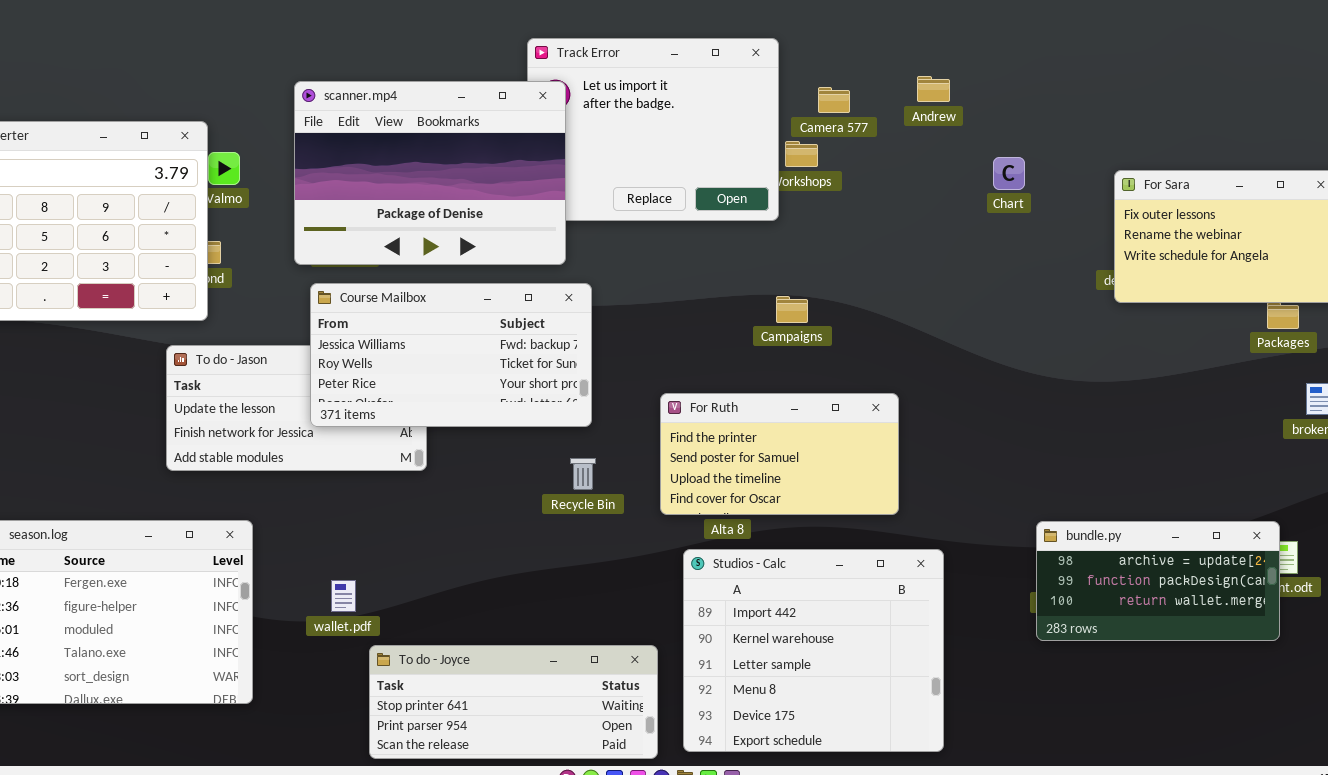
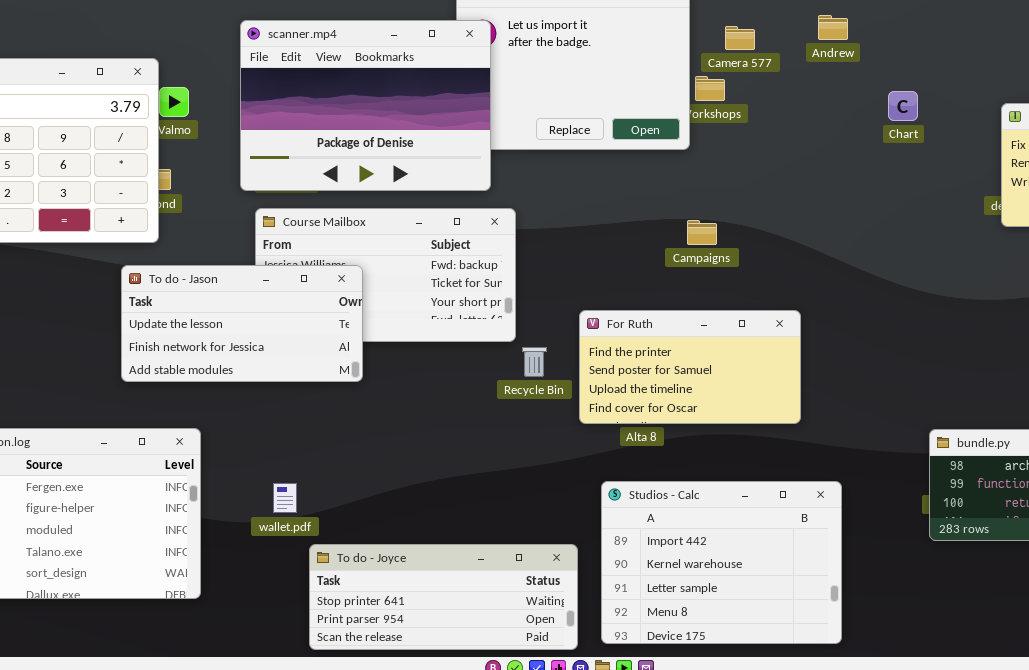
To do - Jason: [166,345,427,471] -> [121,265,363,382], raised
Recycle Bin: [570,458,596,490] -> [522,347,547,377], moved
Studios - Calc: [683,549,944,752] -> [601,481,842,644], resized

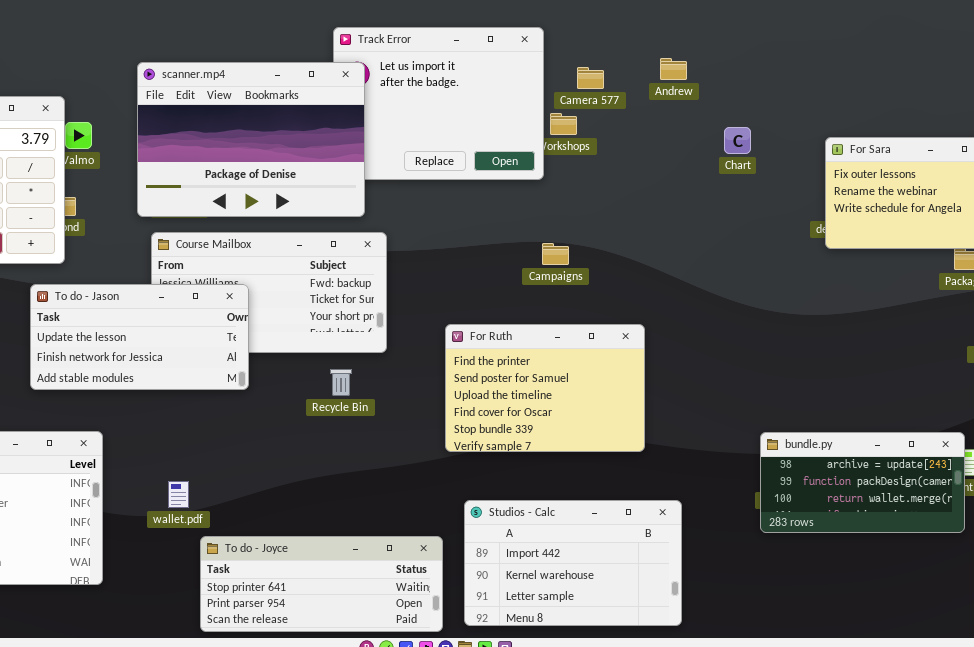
For Ruth: [579,310,801,424] -> [445,324,645,452], resized
Recycle Bin: [522,347,547,377] -> [330,369,352,396], moved
Studios - Calc: [601,481,842,644] -> [464,500,682,626], resized

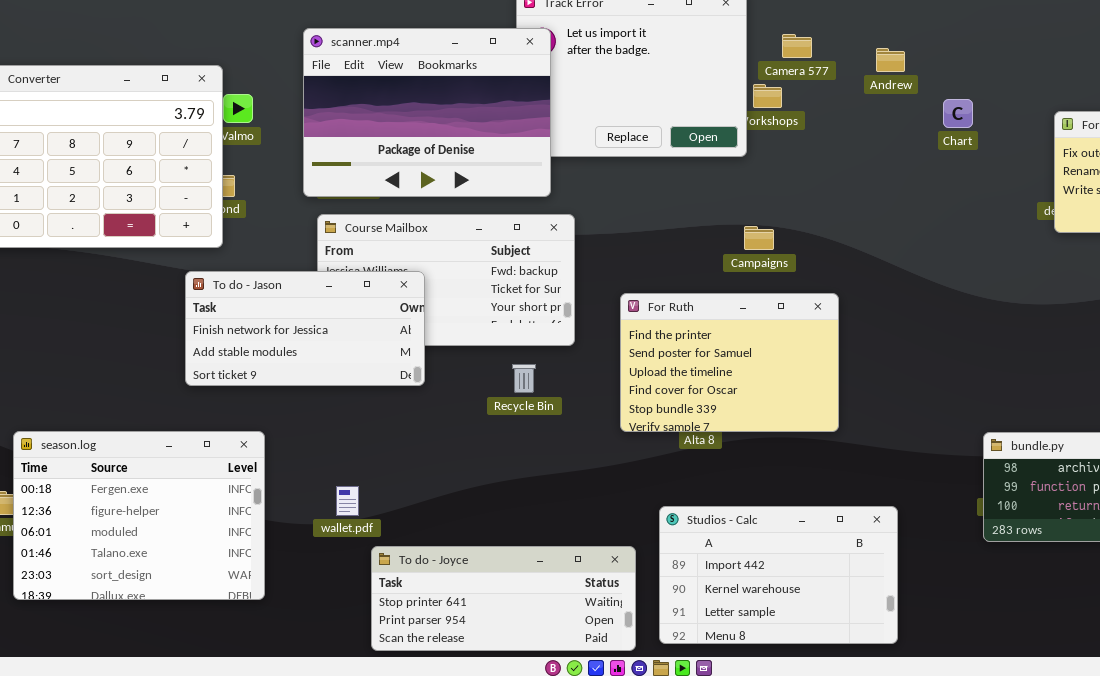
Andrew: [660,58,687,80] -> [876,48,905,72], moved
To do - Jason: [30,284,249,390] -> [185,271,425,386], scrolled down 1 row
For Ruth: [445,324,645,452] -> [620,293,839,432], moved

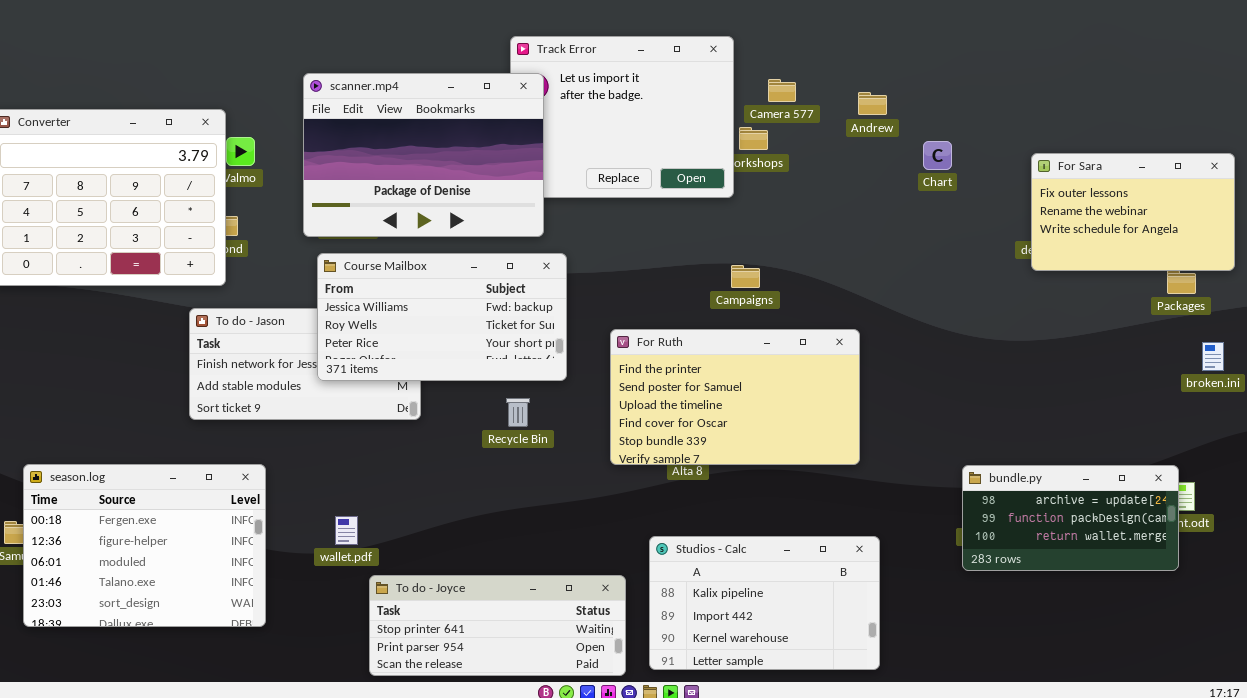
Course Mailbox: [317,214,575,346] -> [317,253,567,381], raised
For Ruth: [620,293,839,432] -> [610,329,860,465], resized
Studios - Calc: [659,506,898,644] -> [649,536,880,670], scrolled up 1 row

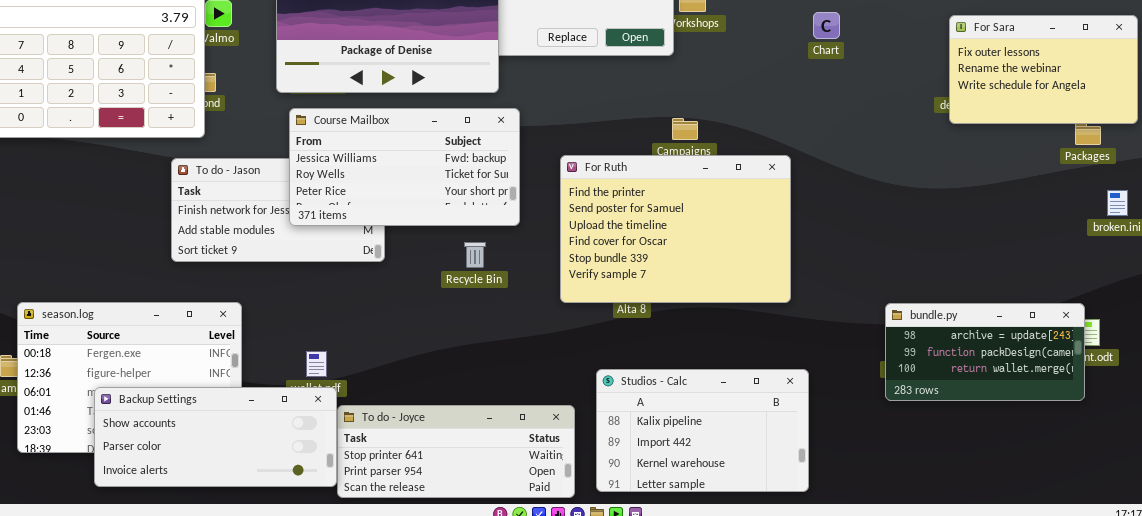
Chart: [923,141,952,170] -> [813,12,840,39], moved
For Ruth: [610,329,860,465] -> [560,155,791,303], resized
Backup Settings: none -> [94,387,337,487], opened

